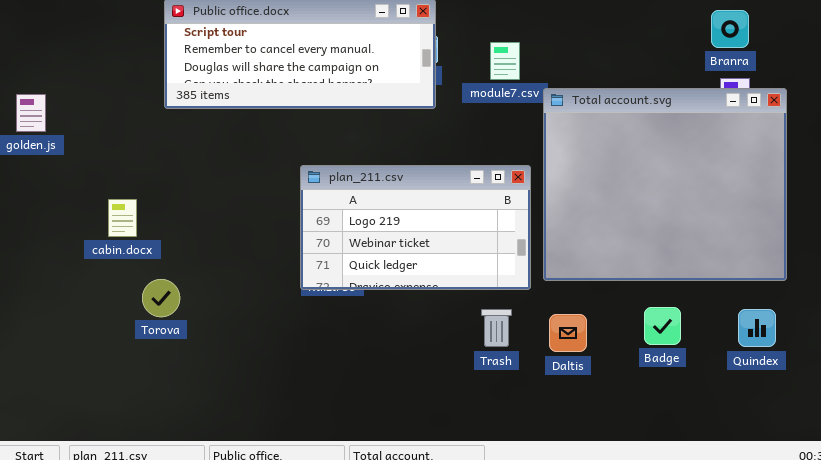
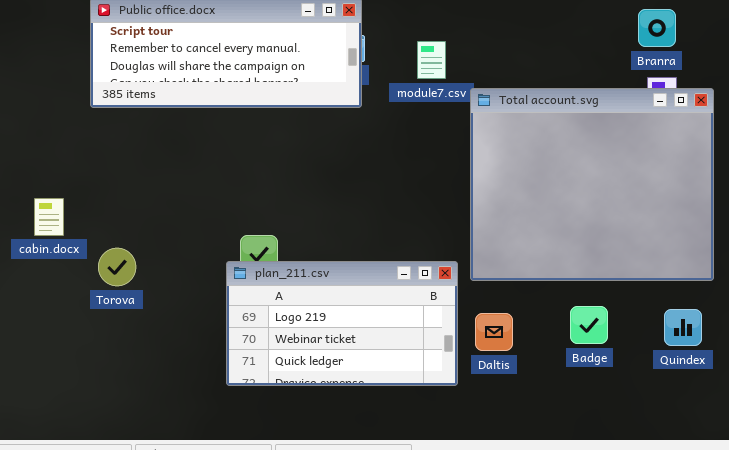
plan_211.csv: [300,165,531,290] -> [226,261,458,386], moved
Torova: [142,279,180,317] -> [98,248,136,286], moved

